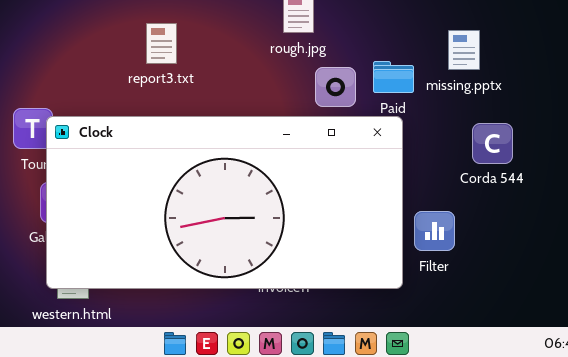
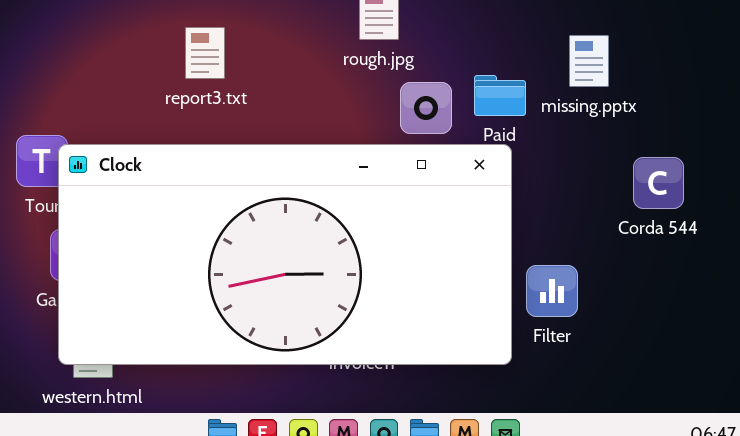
Corda 544: [472,123,513,164] -> [633,157,684,209], moved

